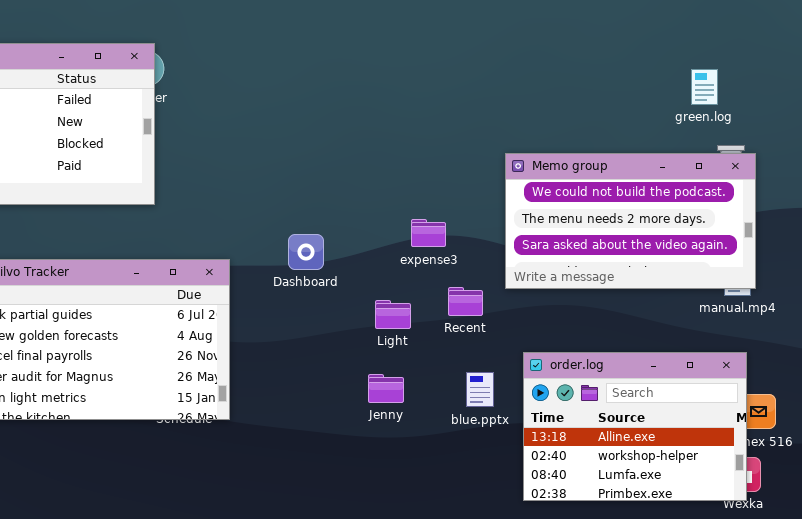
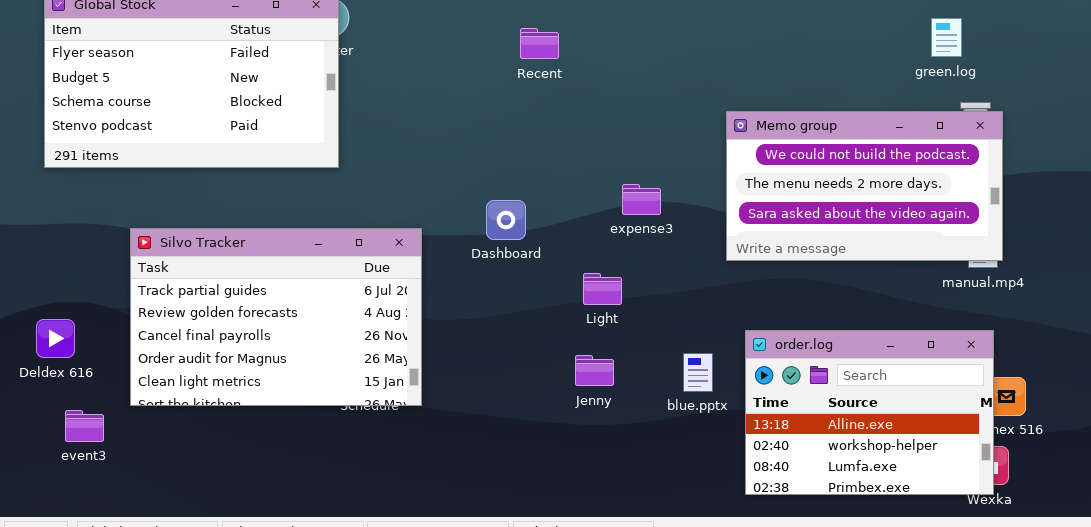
Recent: [448,287,483,316] -> [520,28,559,59], moved

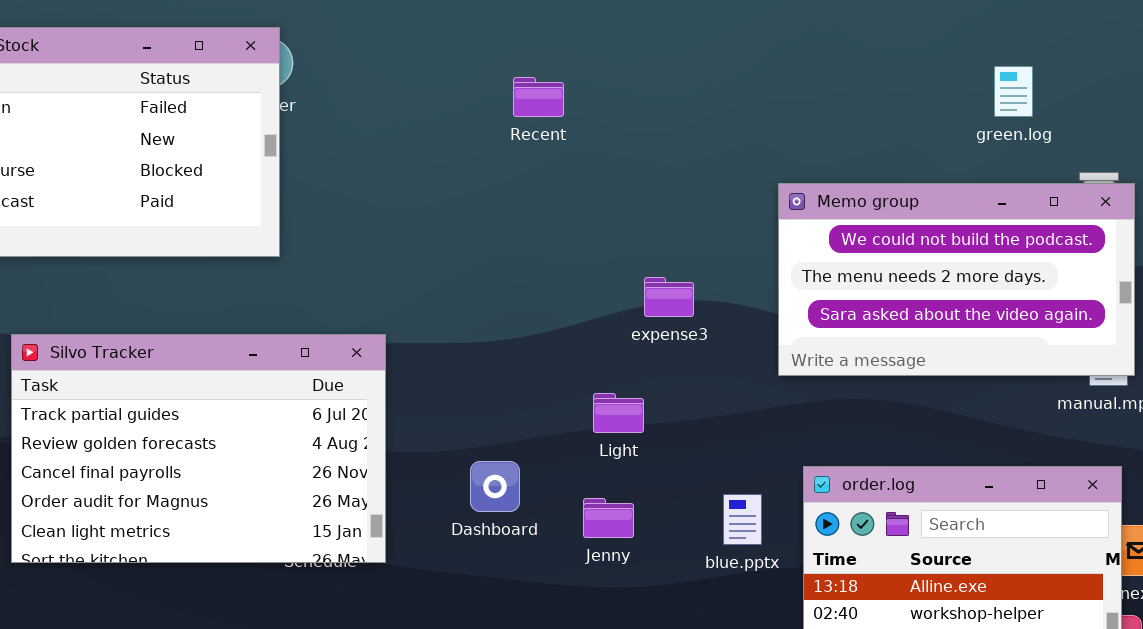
green.log: [931,18,962,57] -> [994,66,1033,117], moved
Dashboard: [486,200,526,240] -> [470,461,520,512], moved

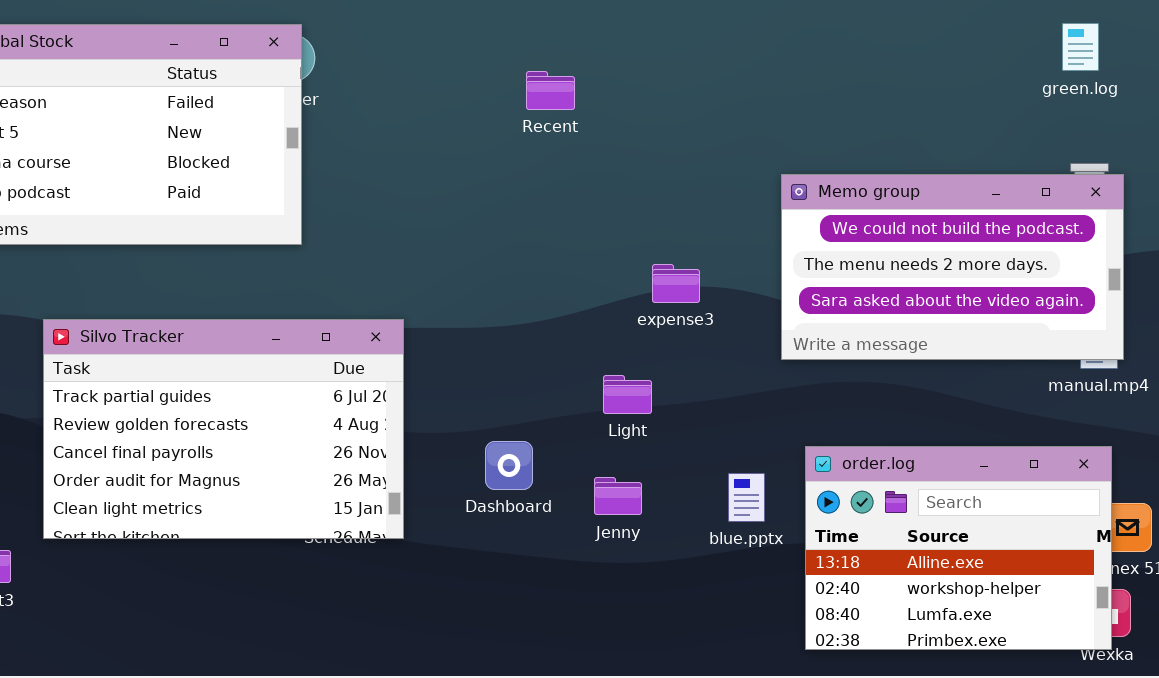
green.log: [994,66,1033,117] -> [1062,23,1099,71], moved

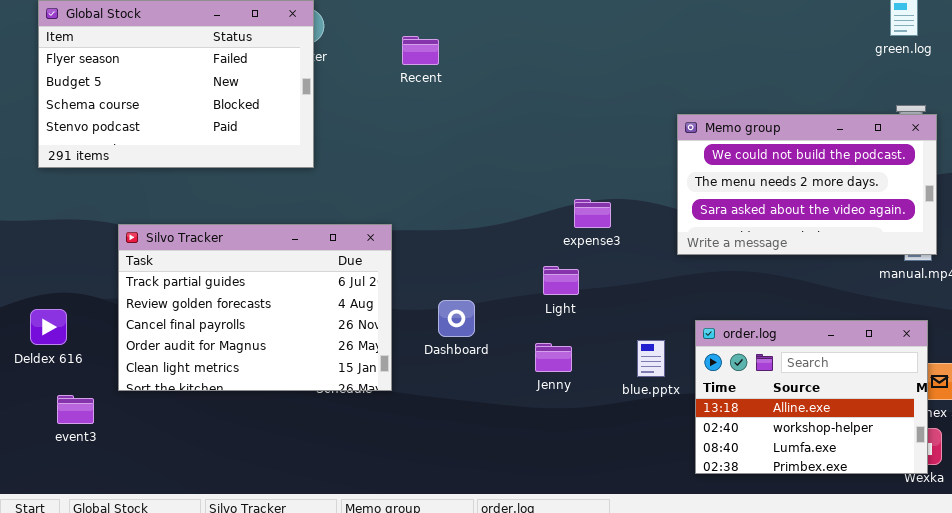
Recent: [526,71,575,110] -> [402,36,439,65], moved
expense3: [652,264,700,303] -> [574,199,611,228], moved
Dashboard: [485,441,533,490] -> [438,300,475,337], moved

